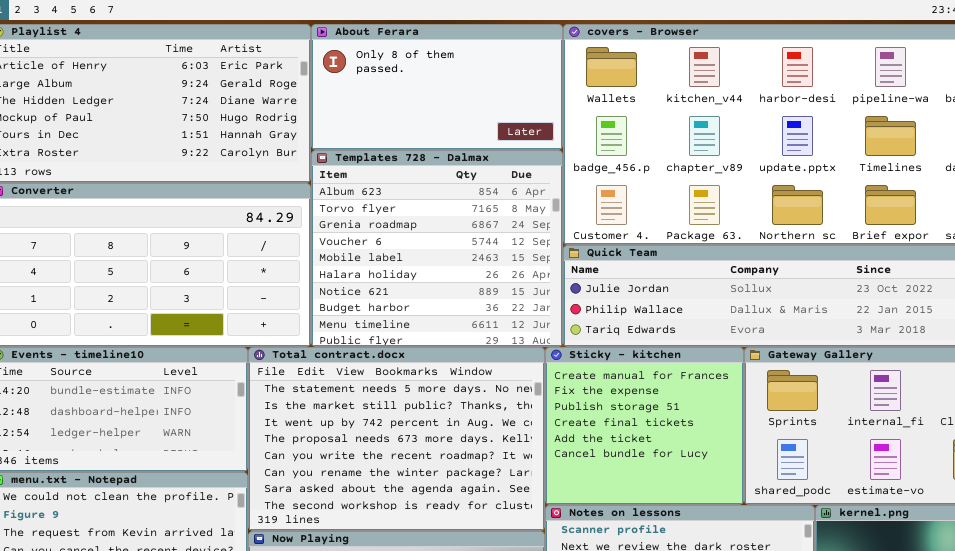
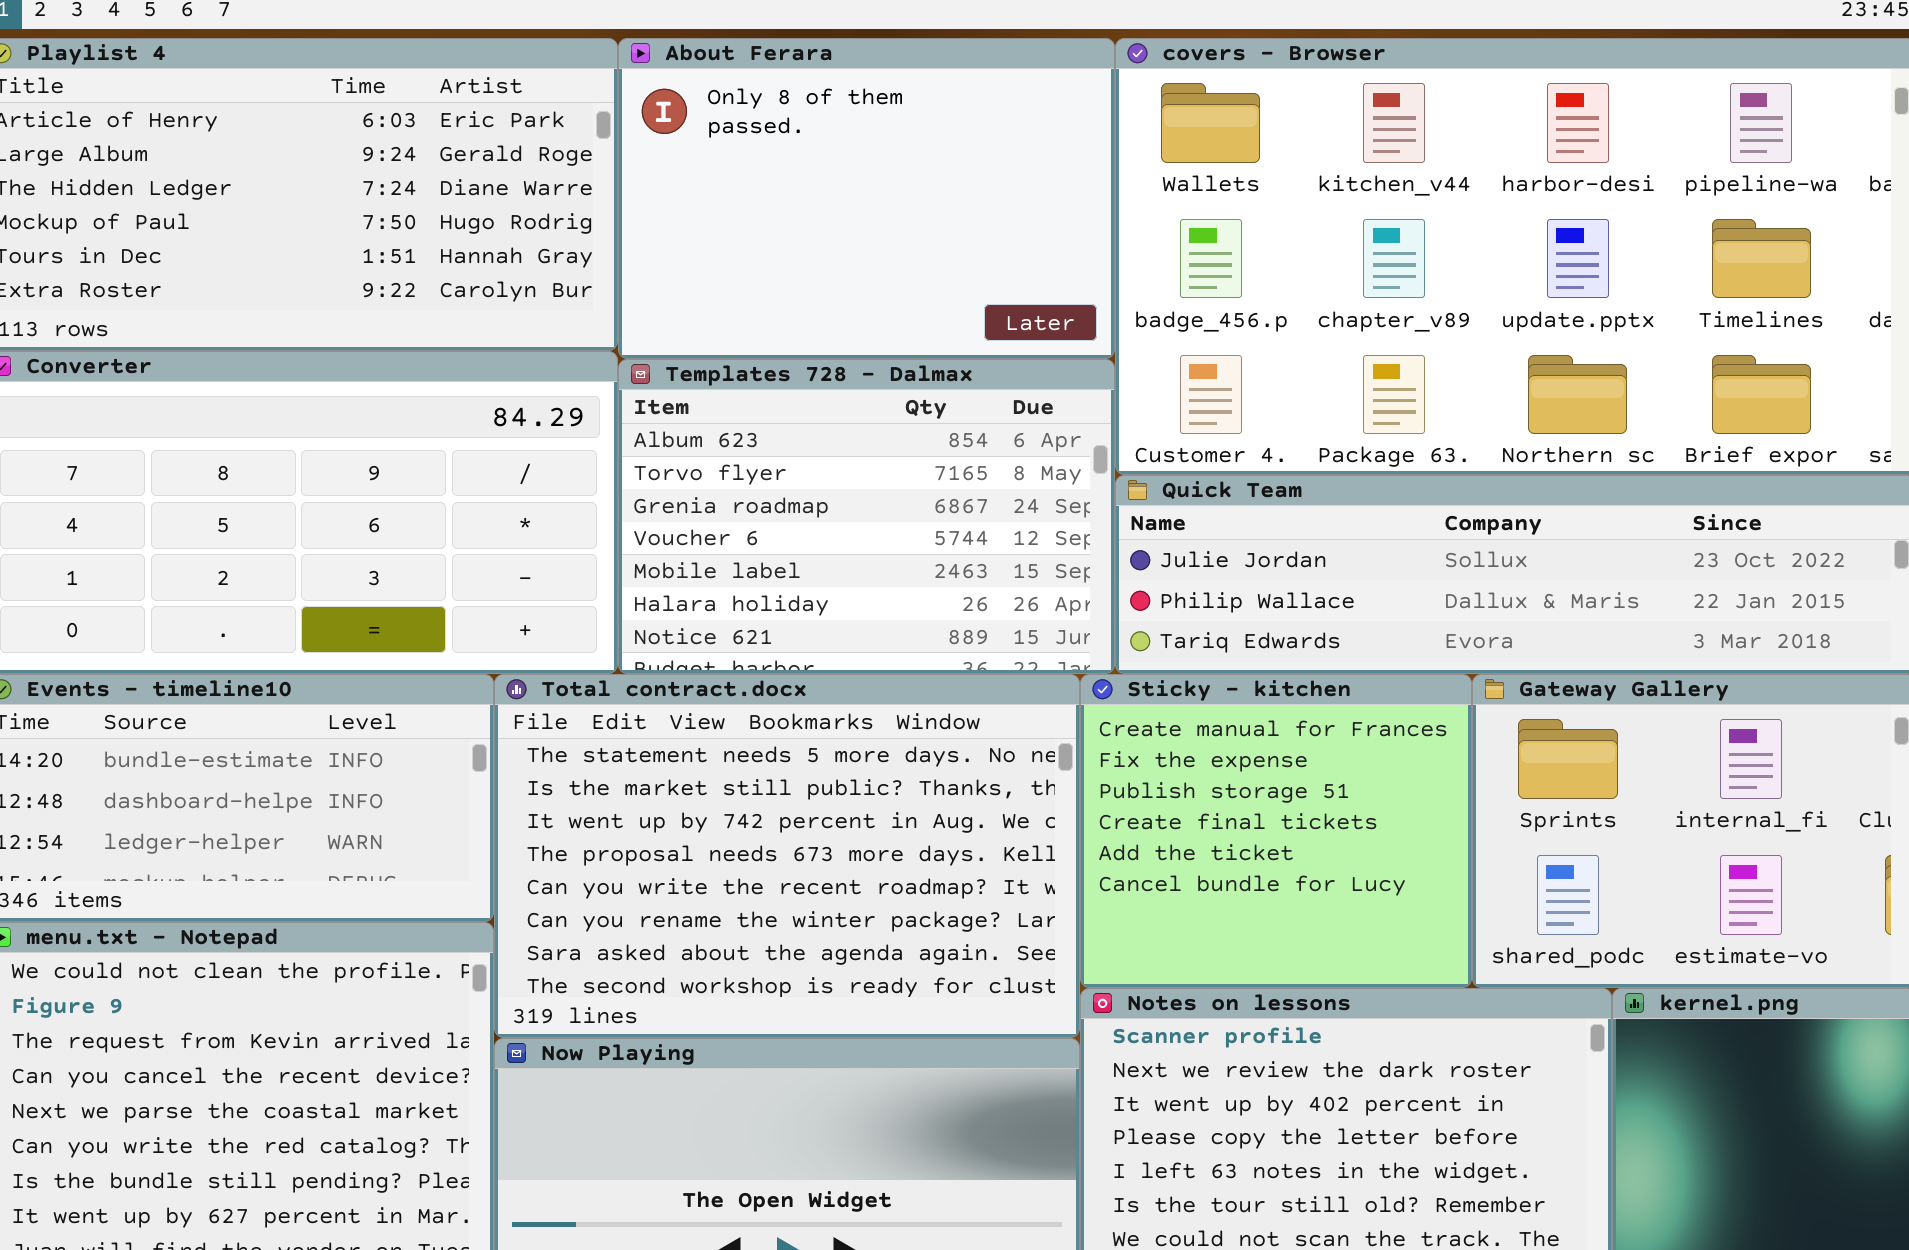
About Ferara: [311,24,563,150] -> [618,38,1115,359], resized
Templates 728 - Dalmax: [311,150,563,347] -> [618,359,1115,674], resized

